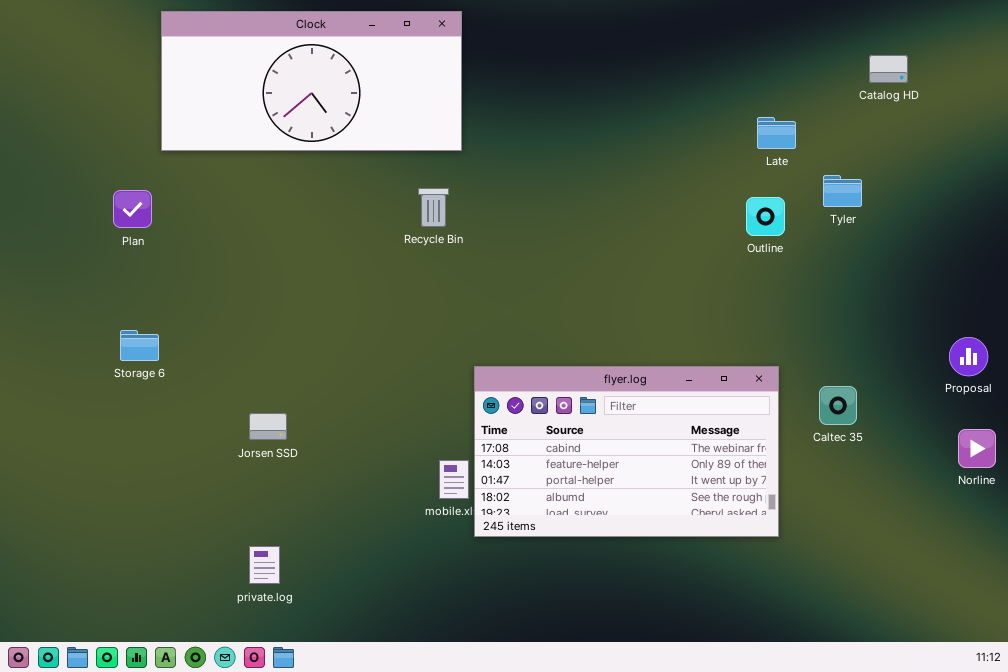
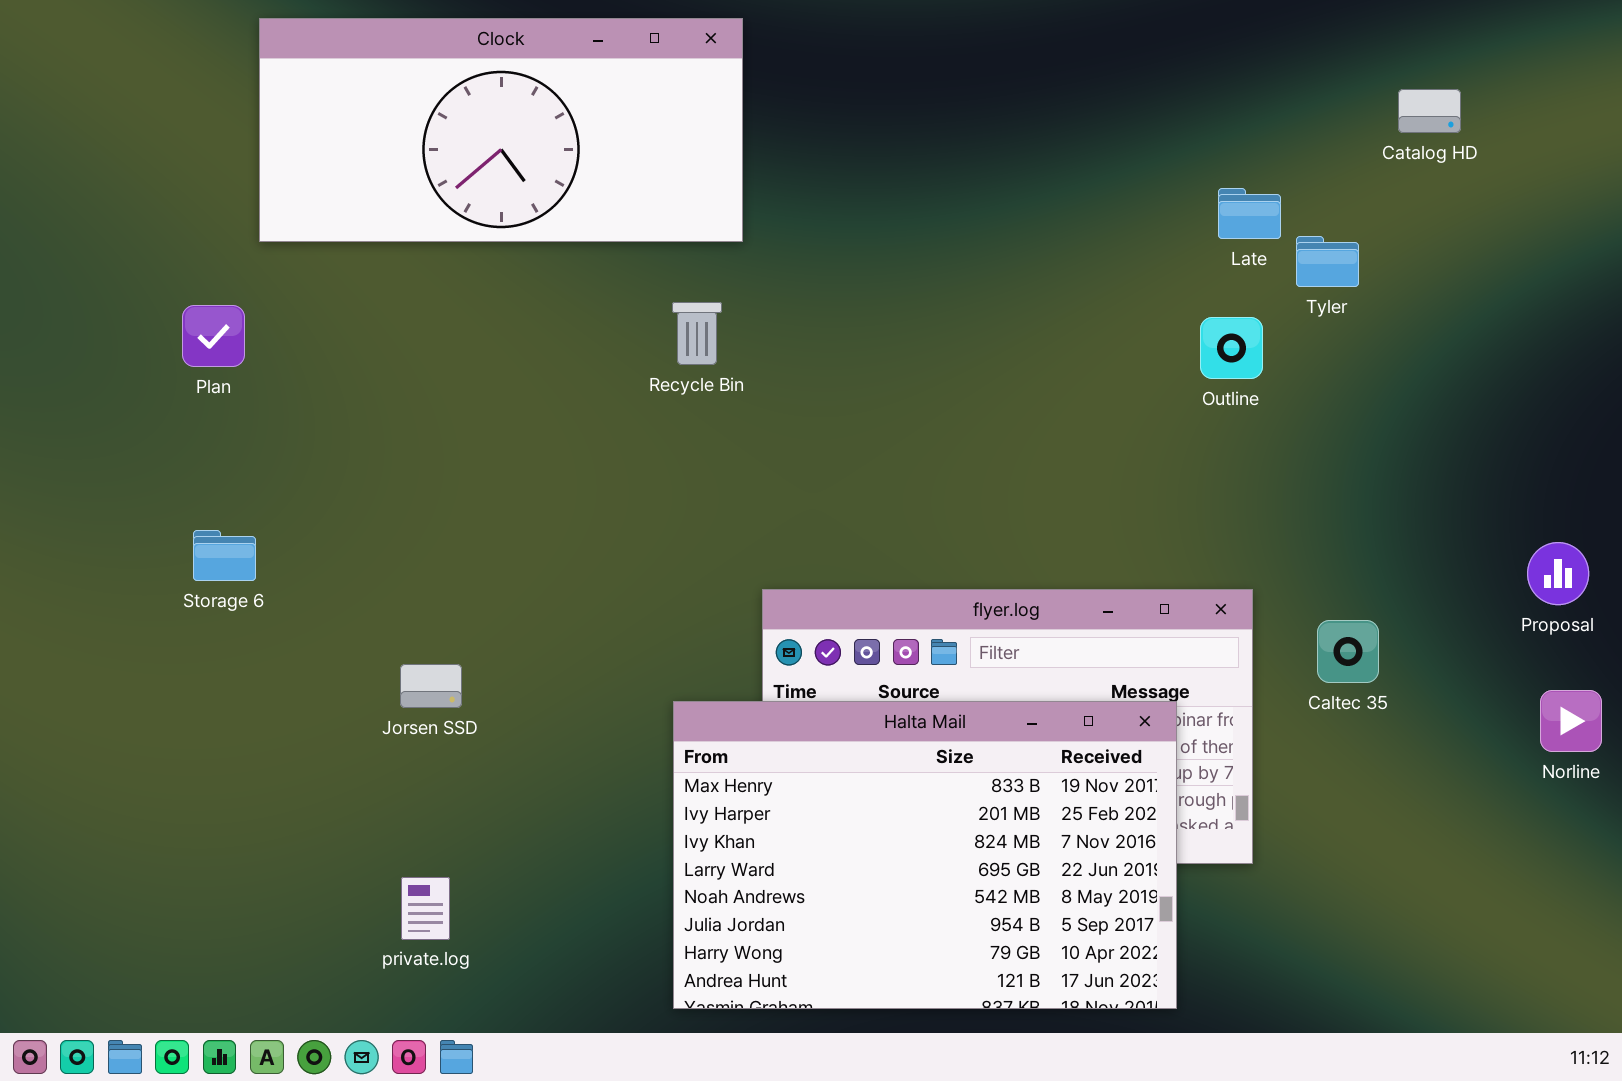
Tyler: [823,175,862,207] -> [1296,236,1359,287], moved
Halta Mail: none -> [673,701,1177,1009], opened

